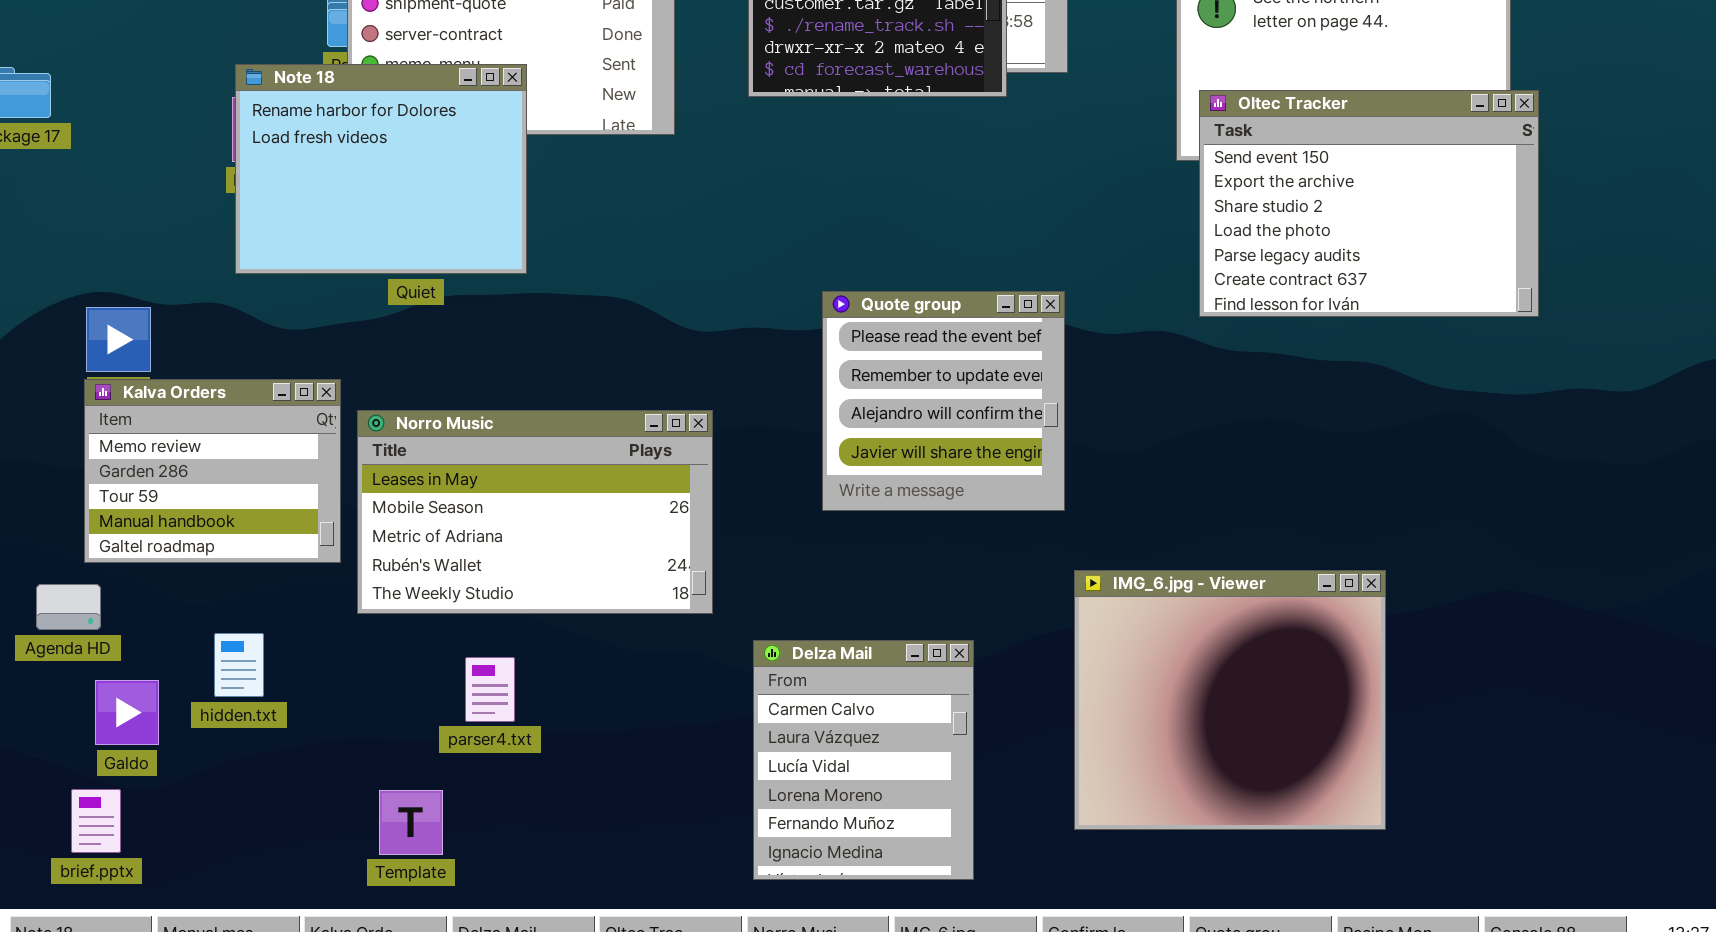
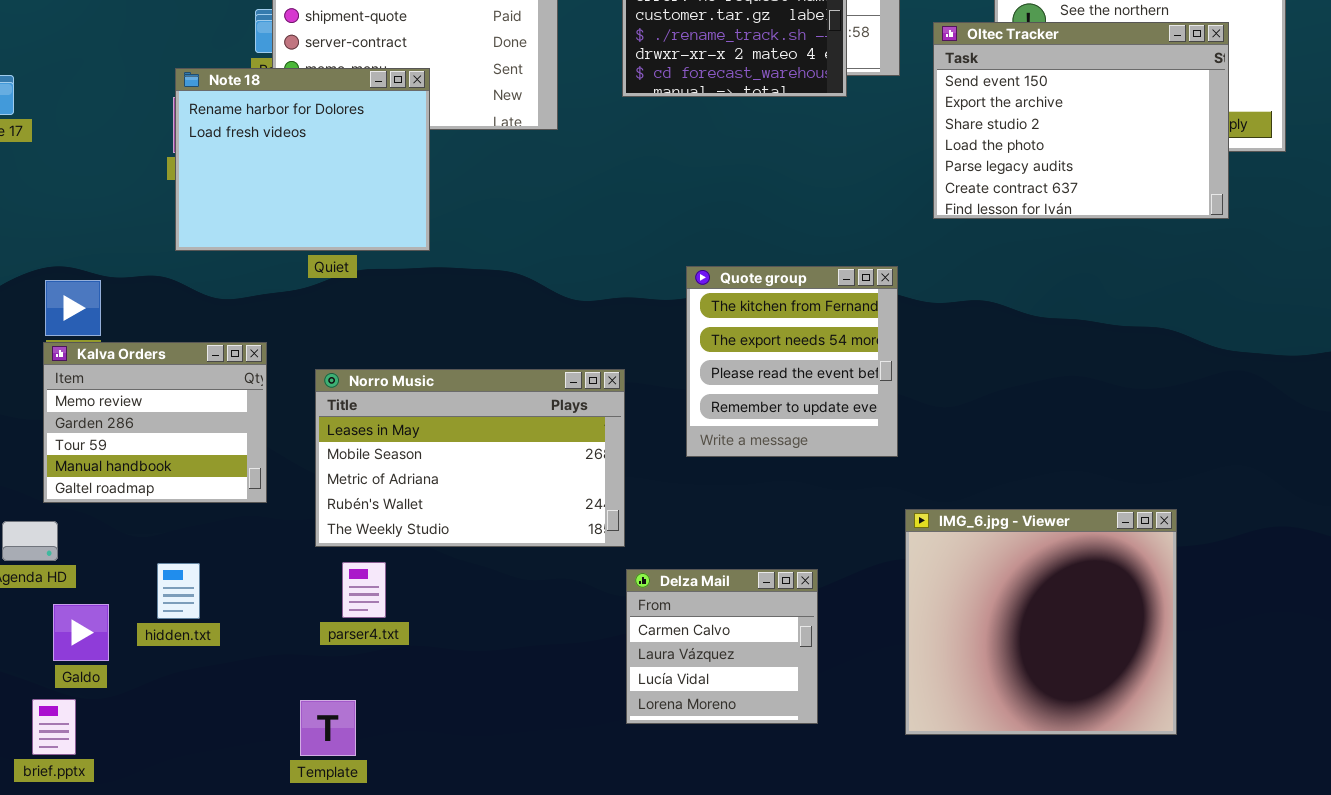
Oltec Tracker: [1199,90,1539,317] -> [933,22,1229,219], moved
Quote group: [822,291,1065,511] -> [686,266,898,457], scrolled up 2 rows
Norro Music: [357,410,713,614] -> [315,369,625,547], moved
Delza Mail: [753,640,974,880] -> [626,569,818,724], resized
parser4.txt: [465,657,515,722] -> [342,562,386,618], moved

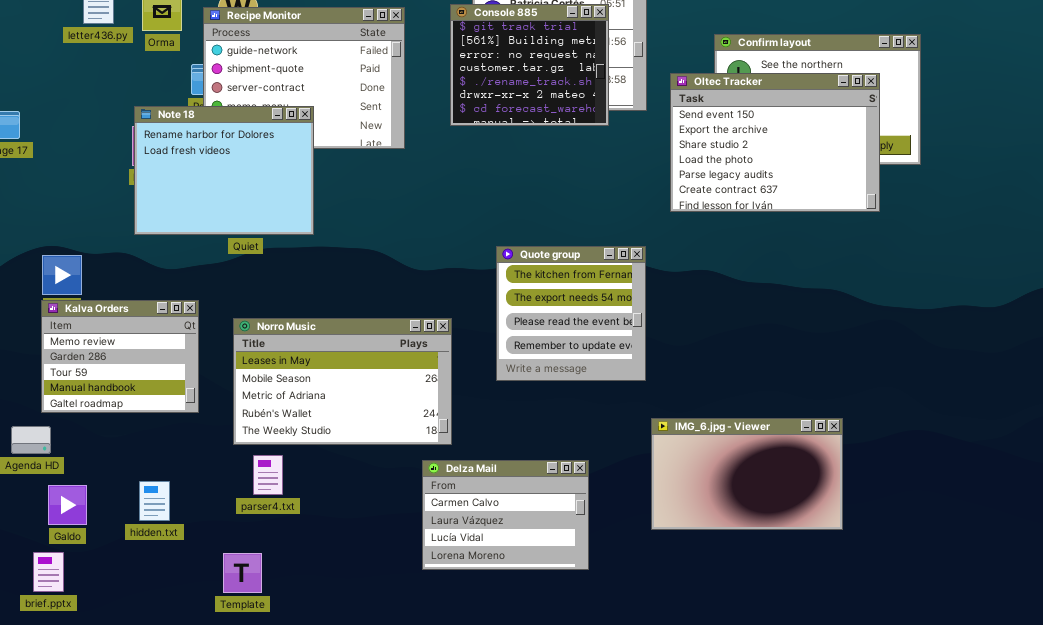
IMG_6.jpg - Viewer: [905,509,1177,735] -> [651,418,843,530], resized
hidden.txt: [157,563,200,619] -> [139,481,170,521], moved
Delza Mail: [626,569,818,724] -> [422,460,589,570], resized

